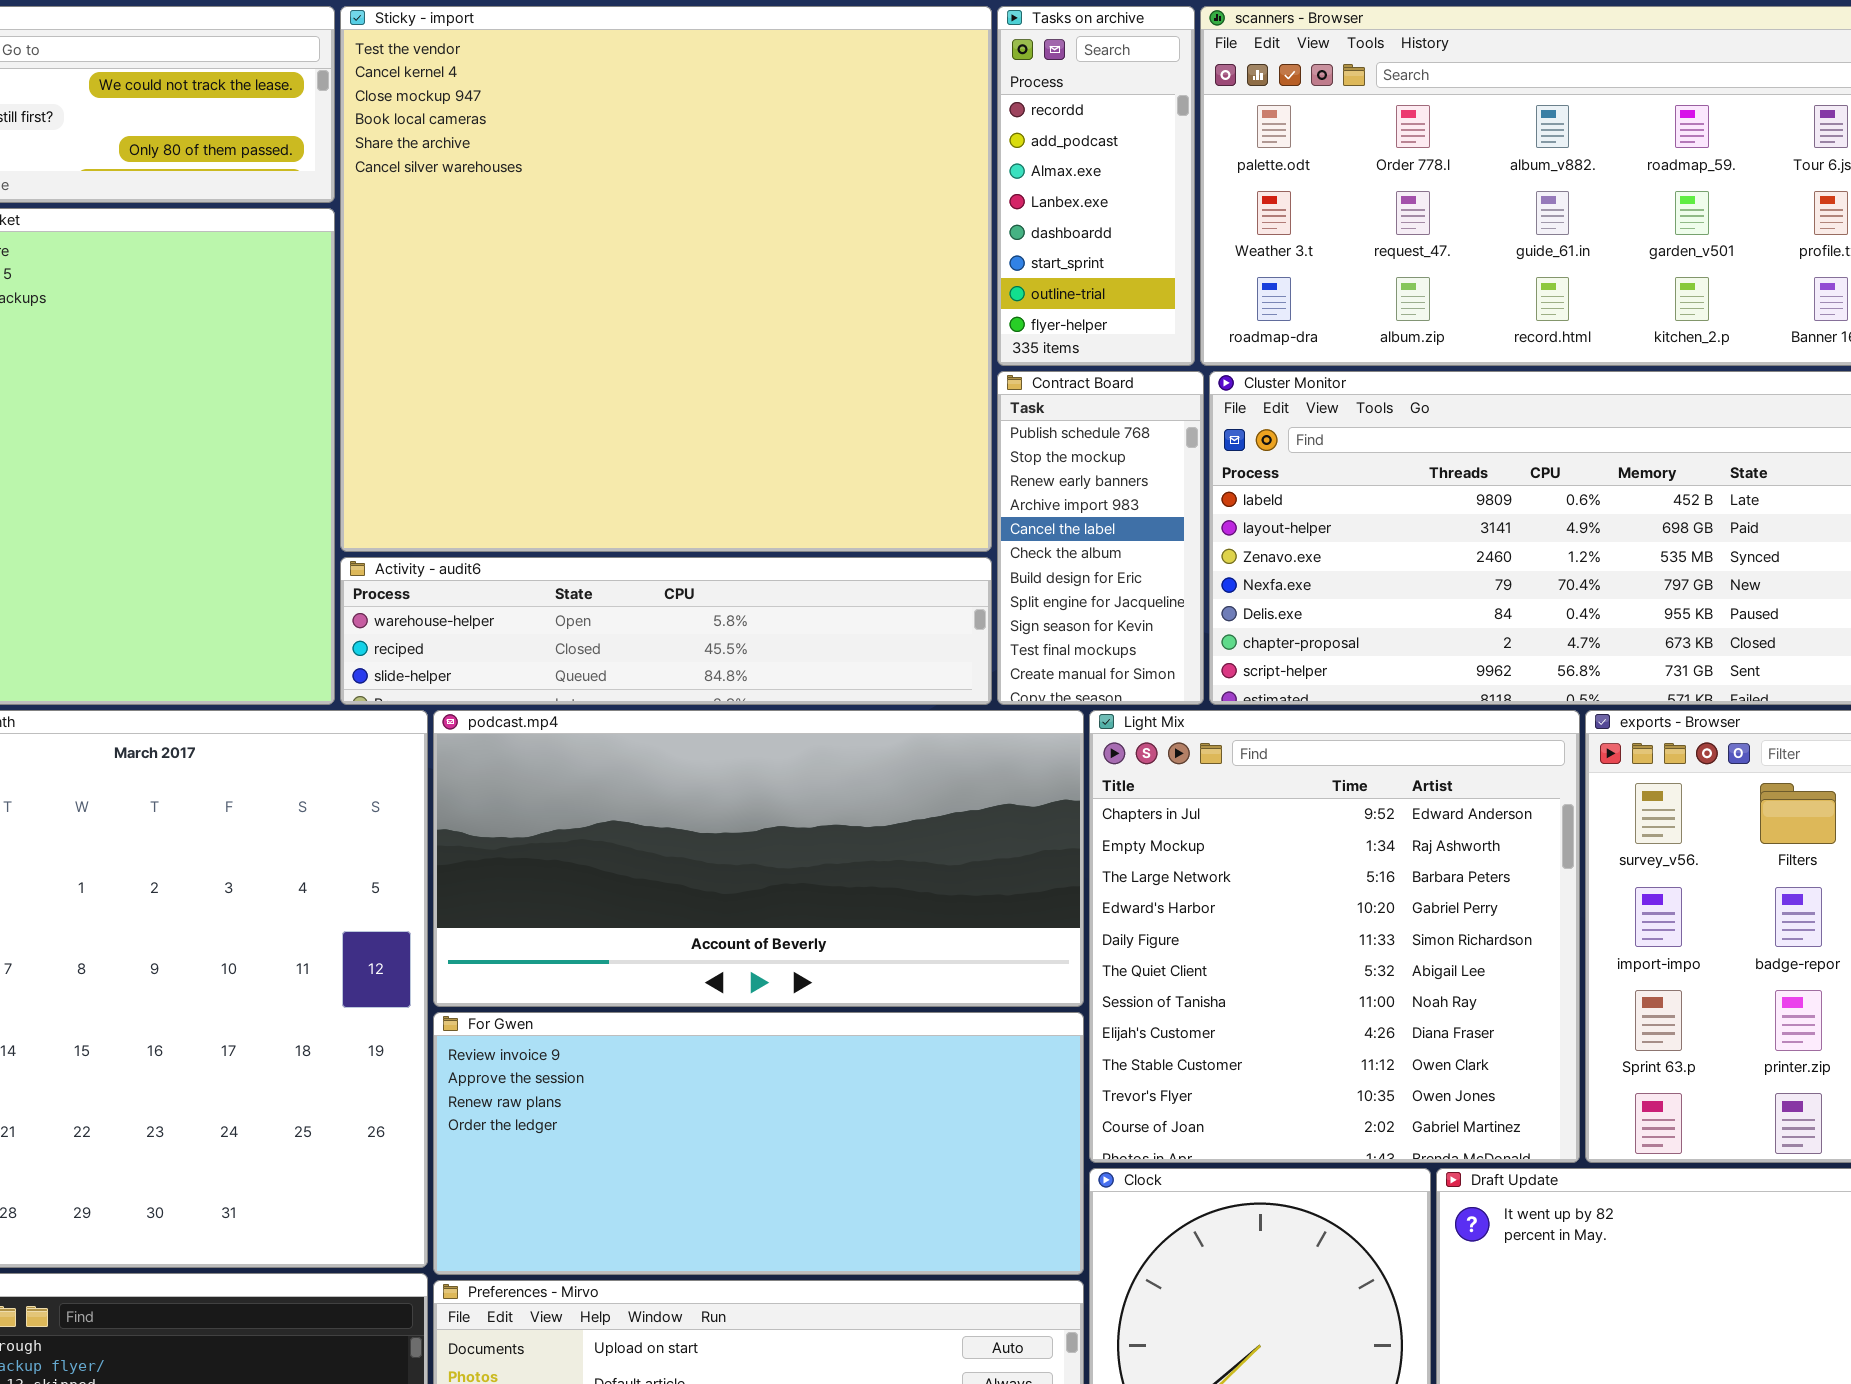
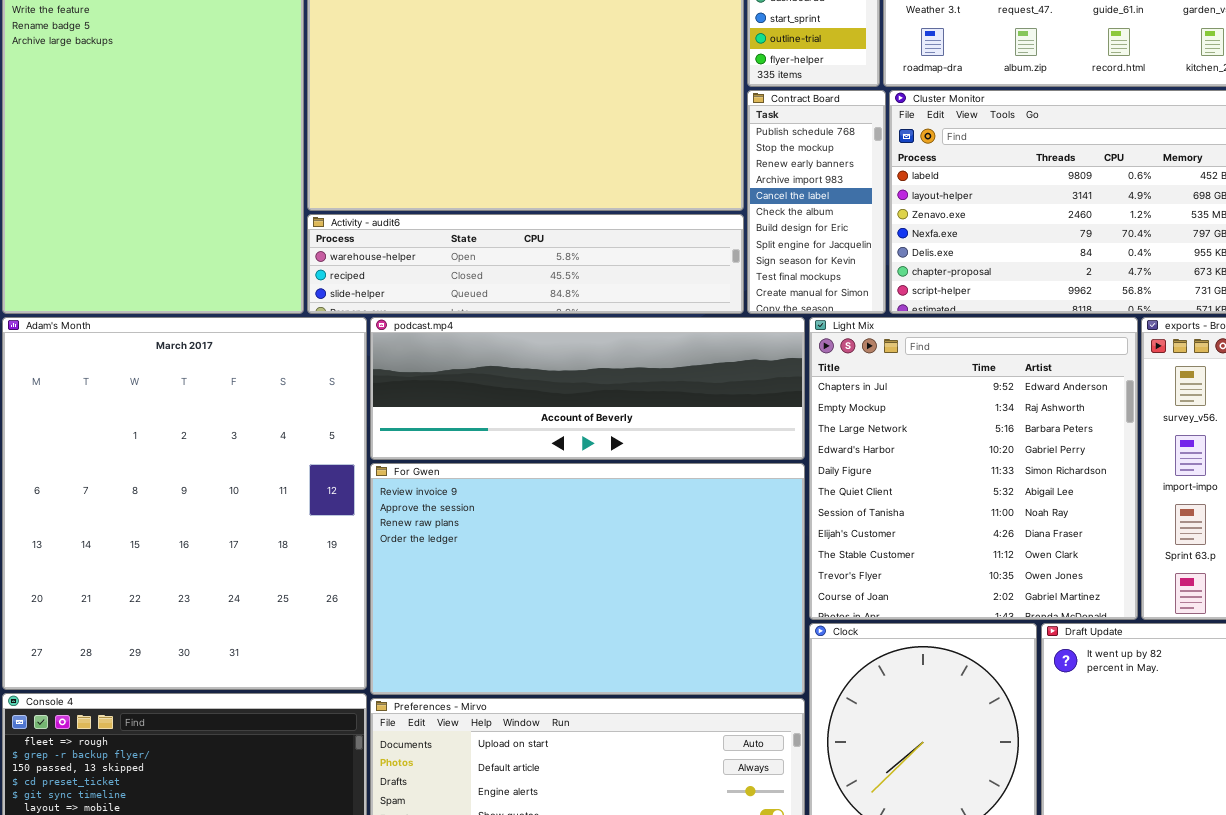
podcast.mp4: [433,710,1084,1007] -> [370,317,805,460], resized
For Gwen: [433,1012,1084,1275] -> [370,463,805,695], resized

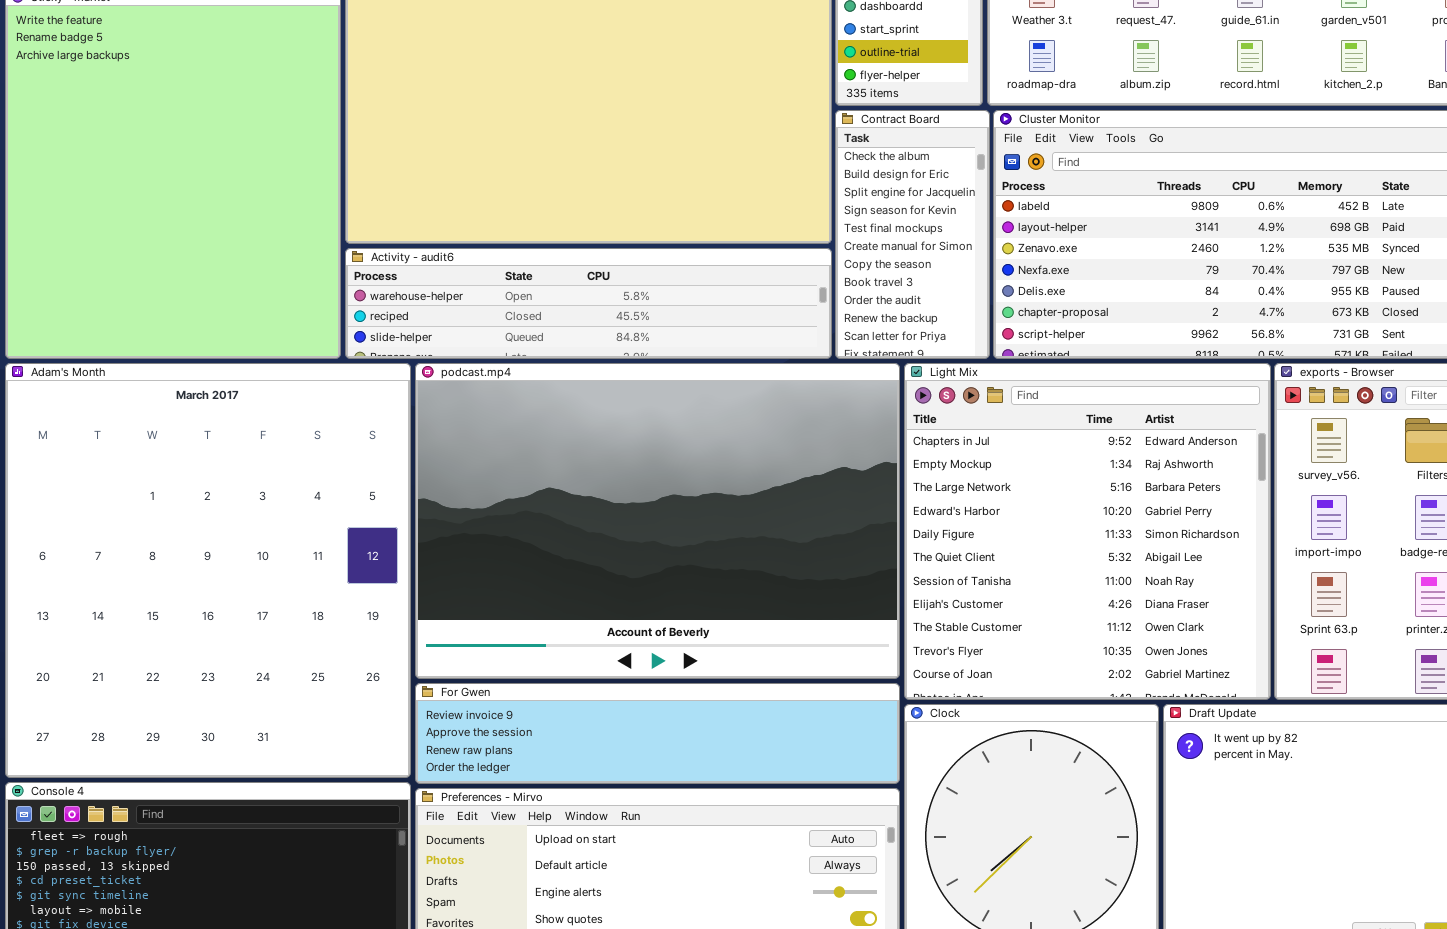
Contract Board: [747,90,886,314] -> [835,110,990,359], scrolled down 5 rows
podcast.mp4: [370,317,805,460] -> [415,363,900,679], resized
For Gwen: [370,463,805,695] -> [415,683,900,784], resized

